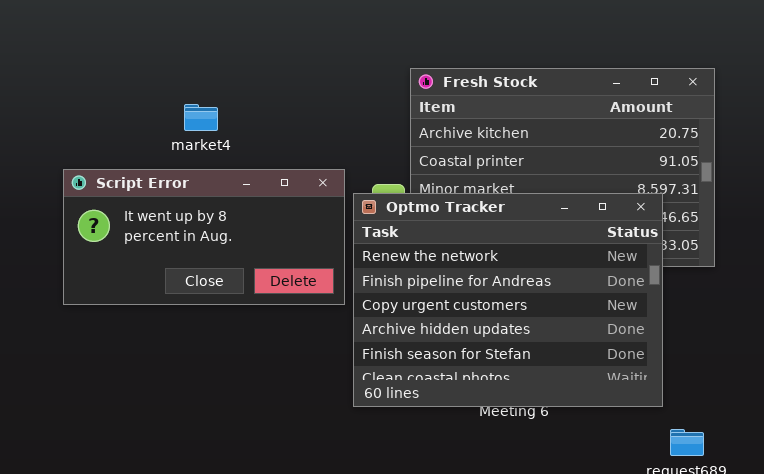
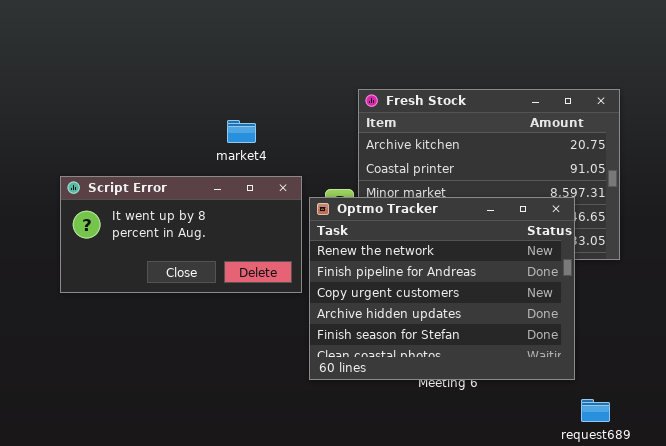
market4: [184,104,218,131] -> [227,120,256,143], moved

